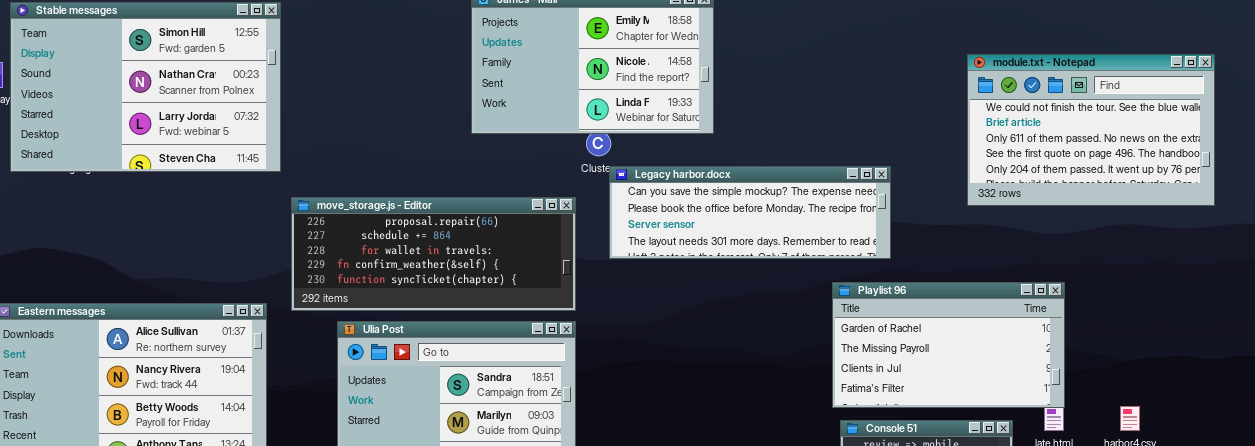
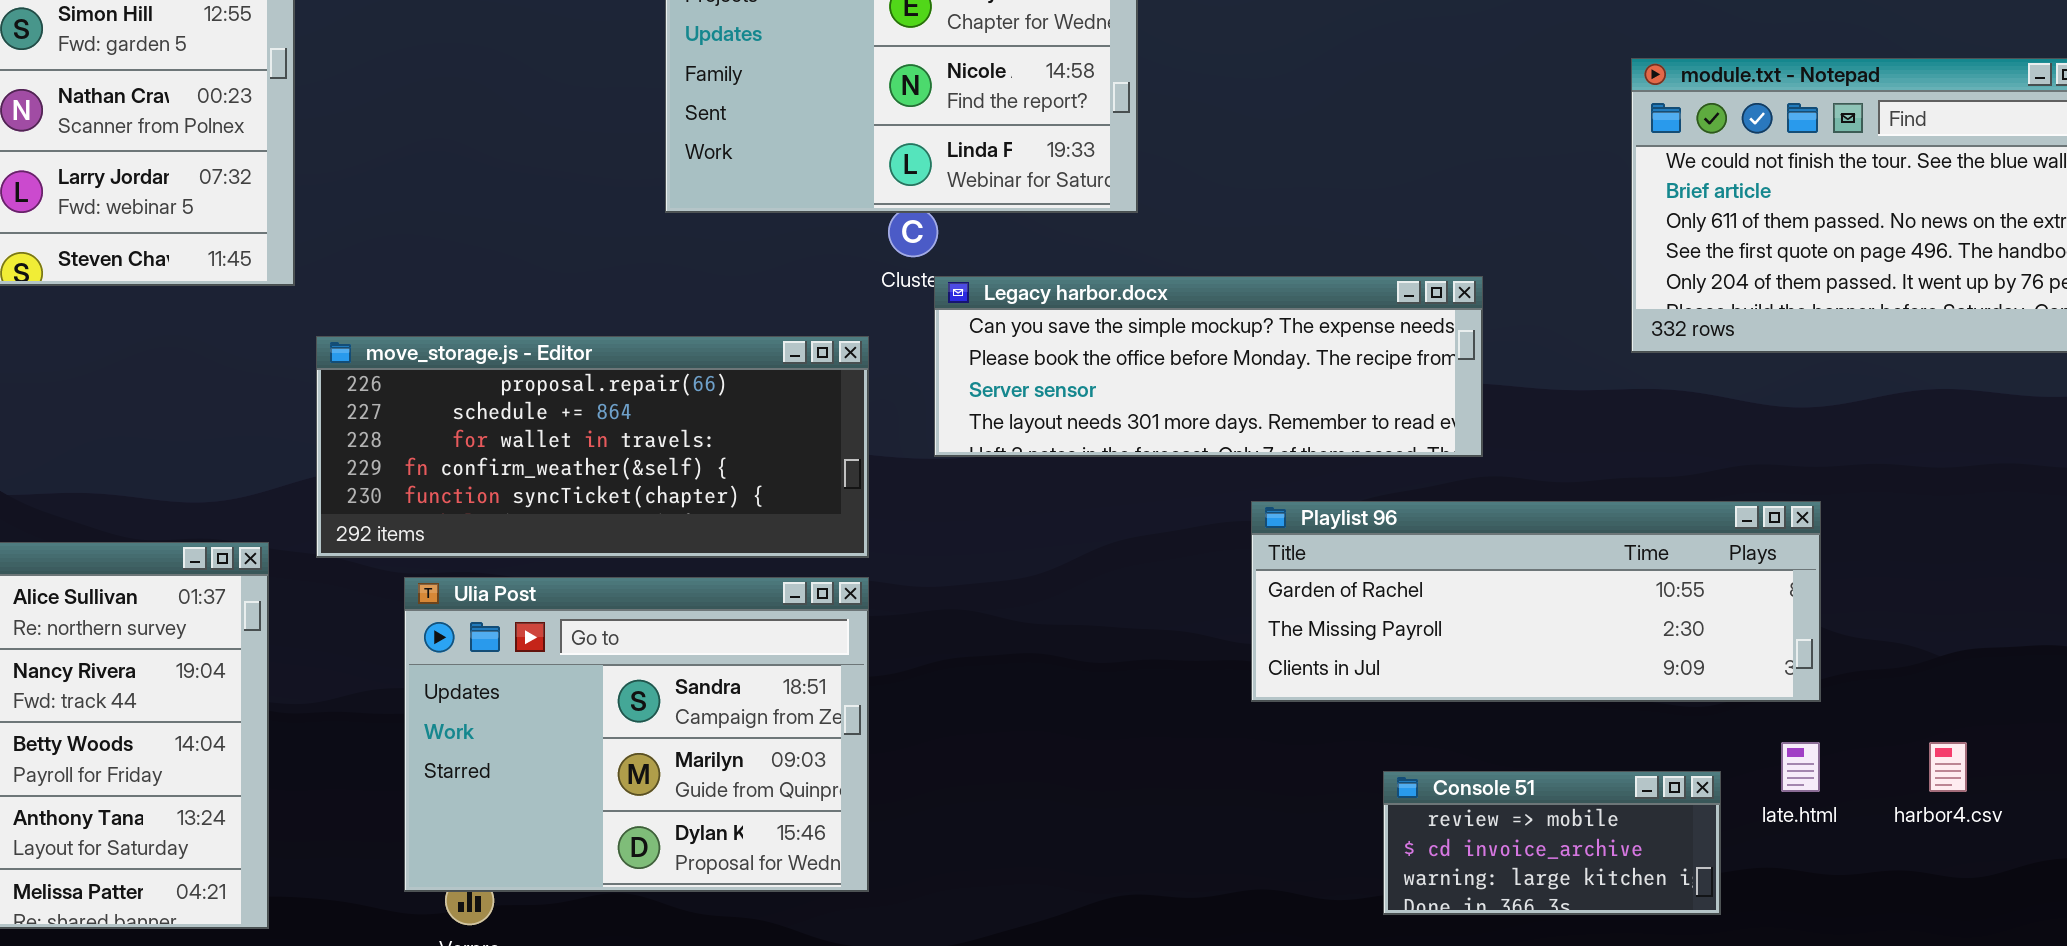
Playlist 96: [832,282,1065,408] -> [1251,501,1821,702], resized

